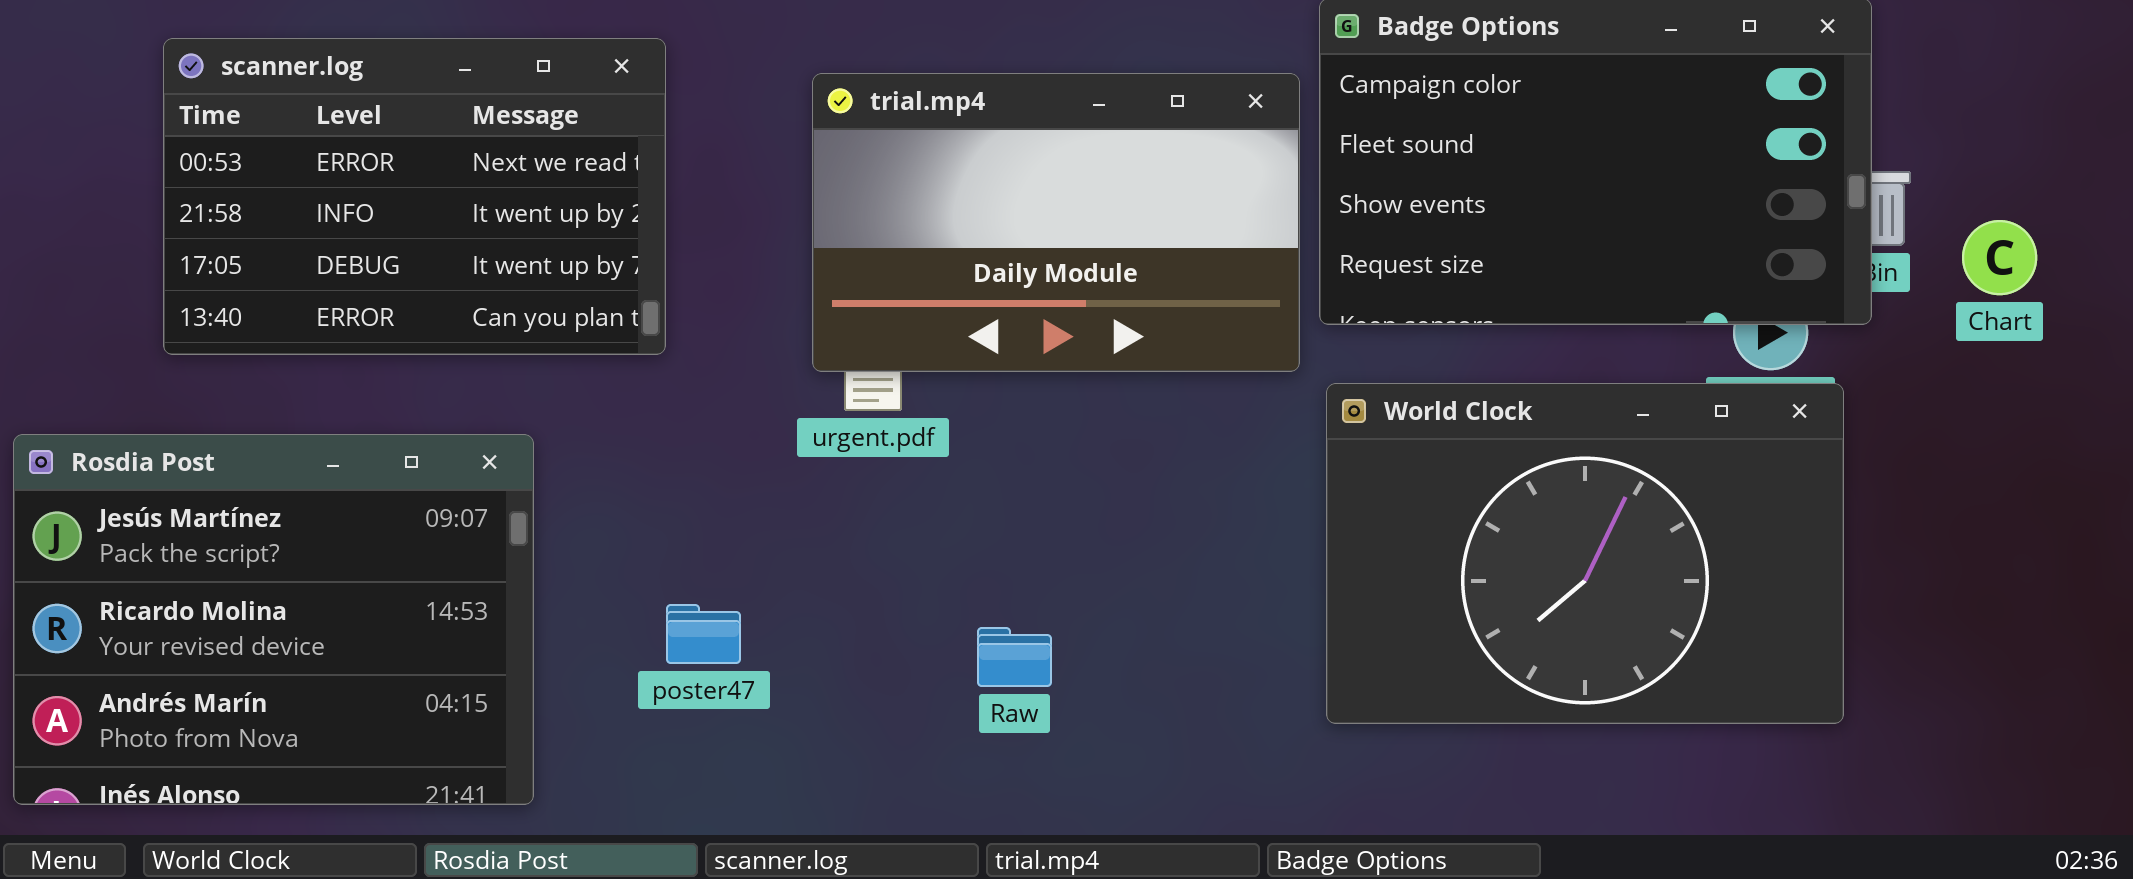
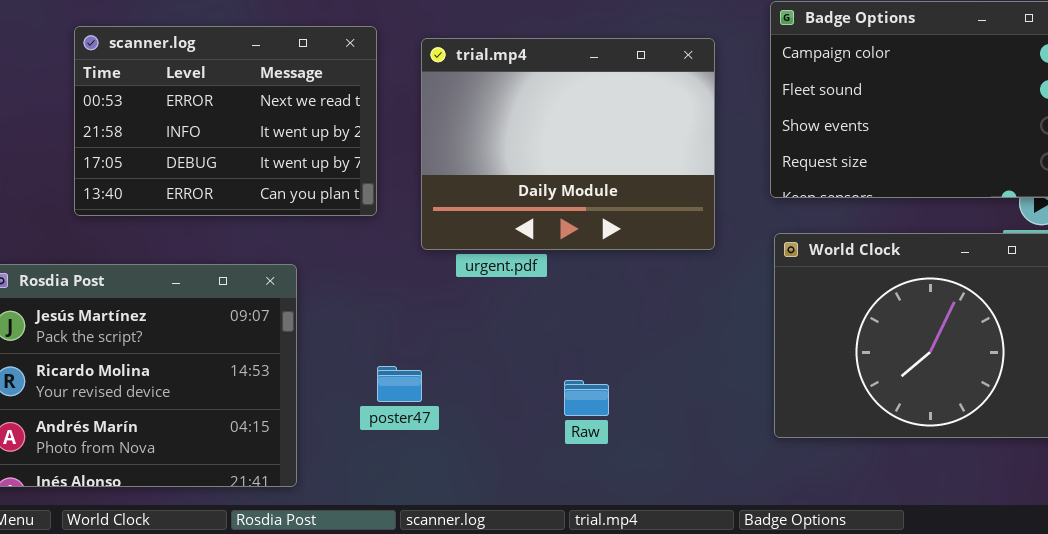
trial.mp4: [812,73,1300,372] -> [421,38,715,250], moved, resized

